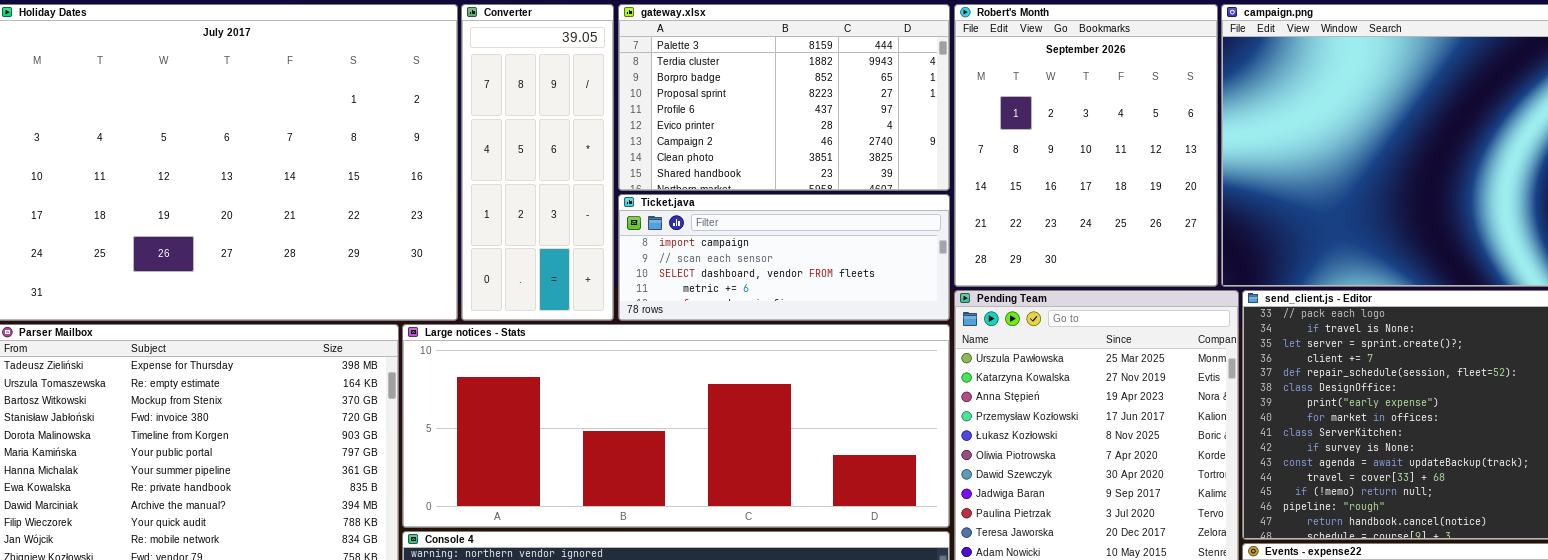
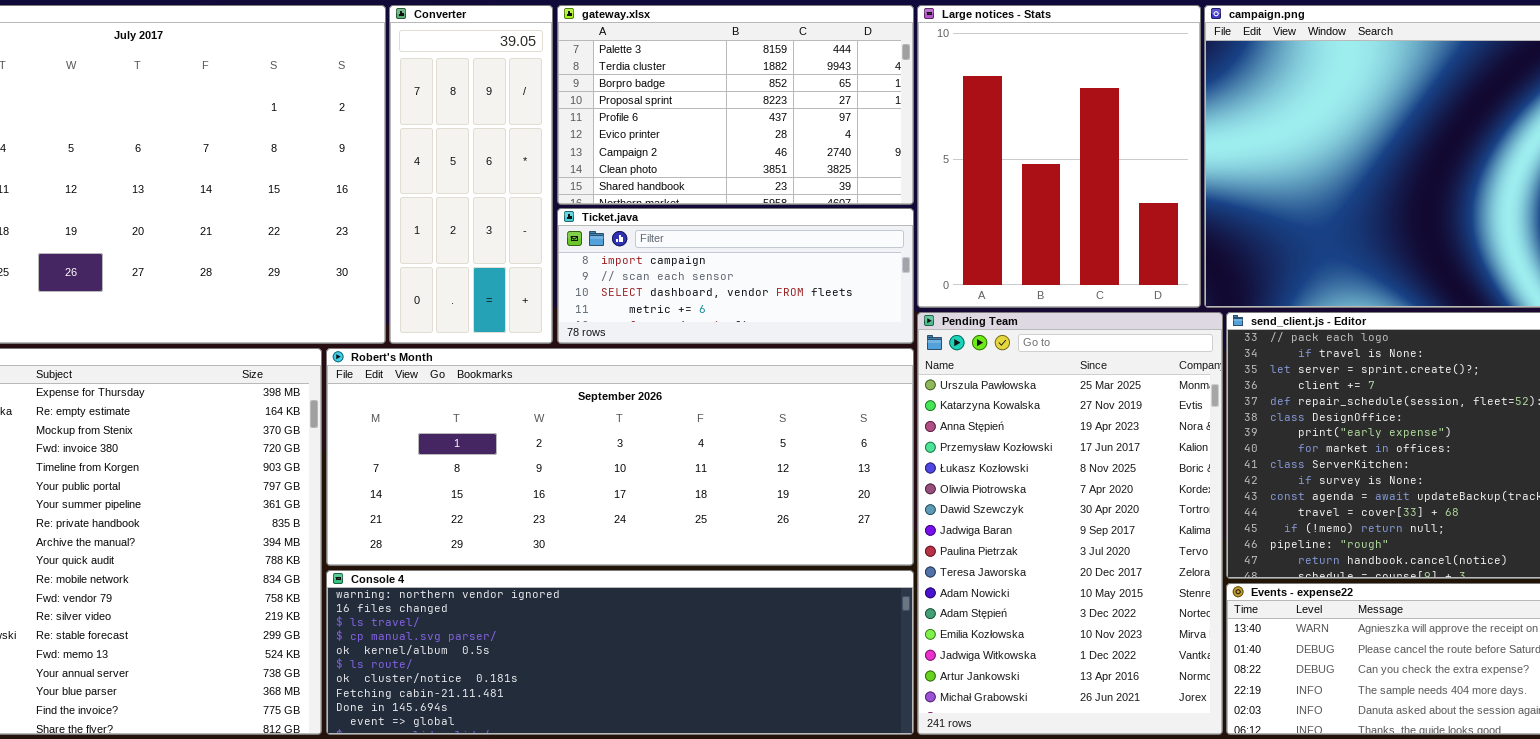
Robert's Month: [954,4,1218,287] -> [326,348,914,566], moved, resized
Large notices - Stats: [402,324,950,528] -> [917,5,1201,308], moved, resized

